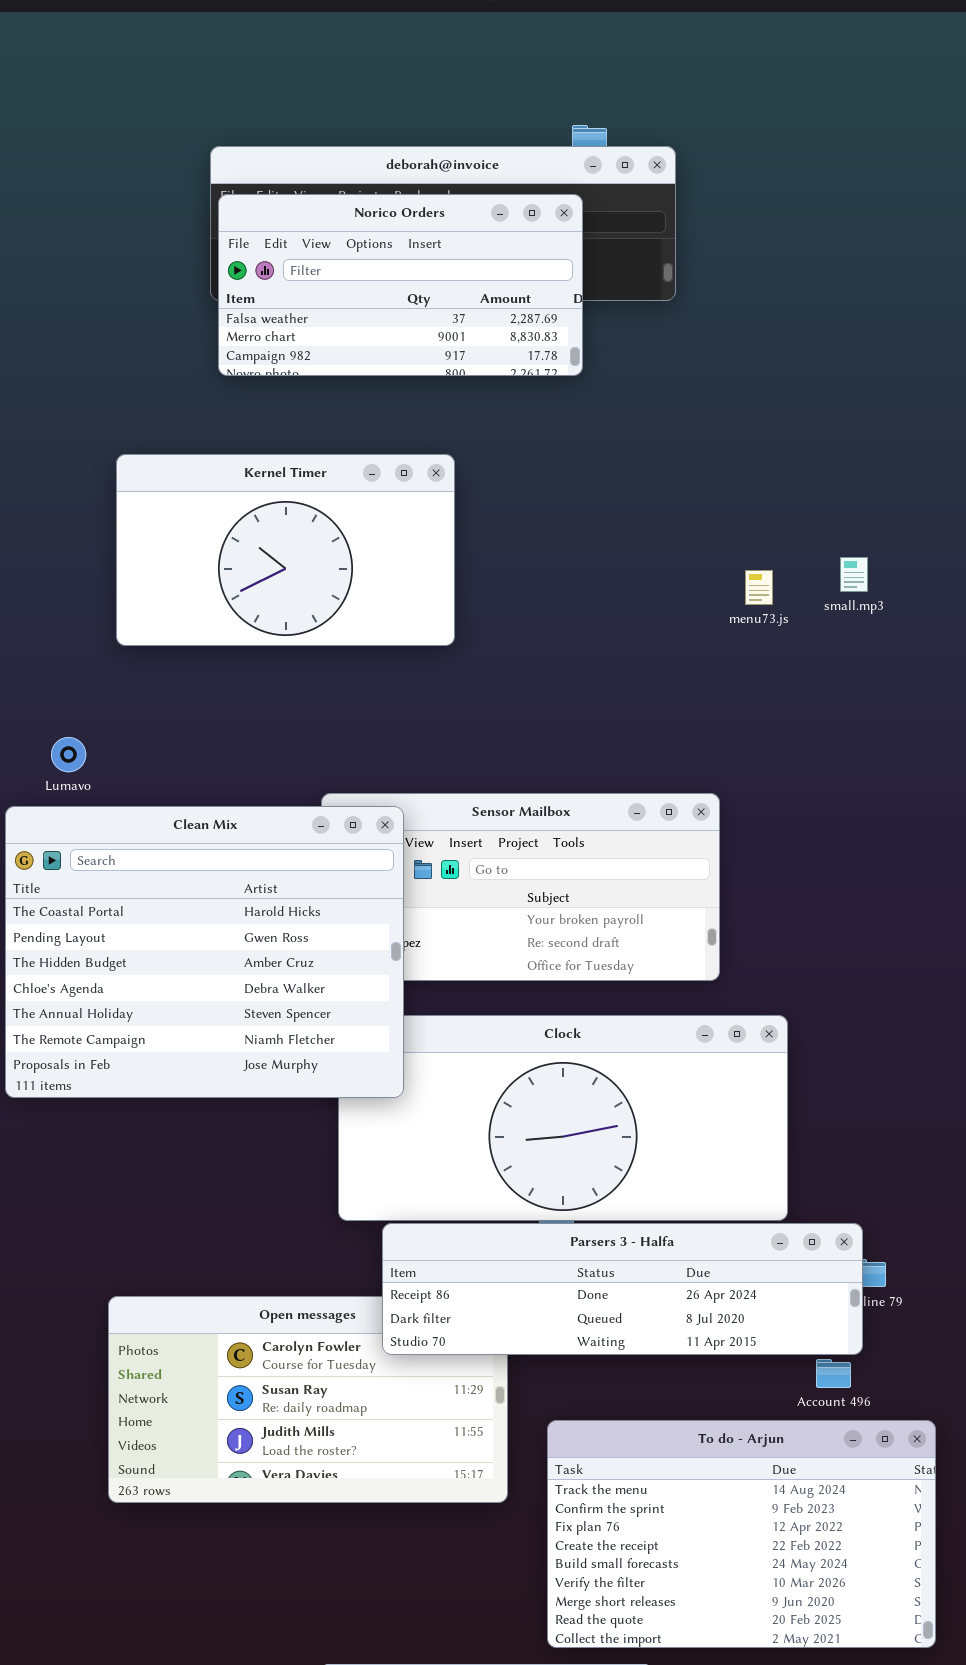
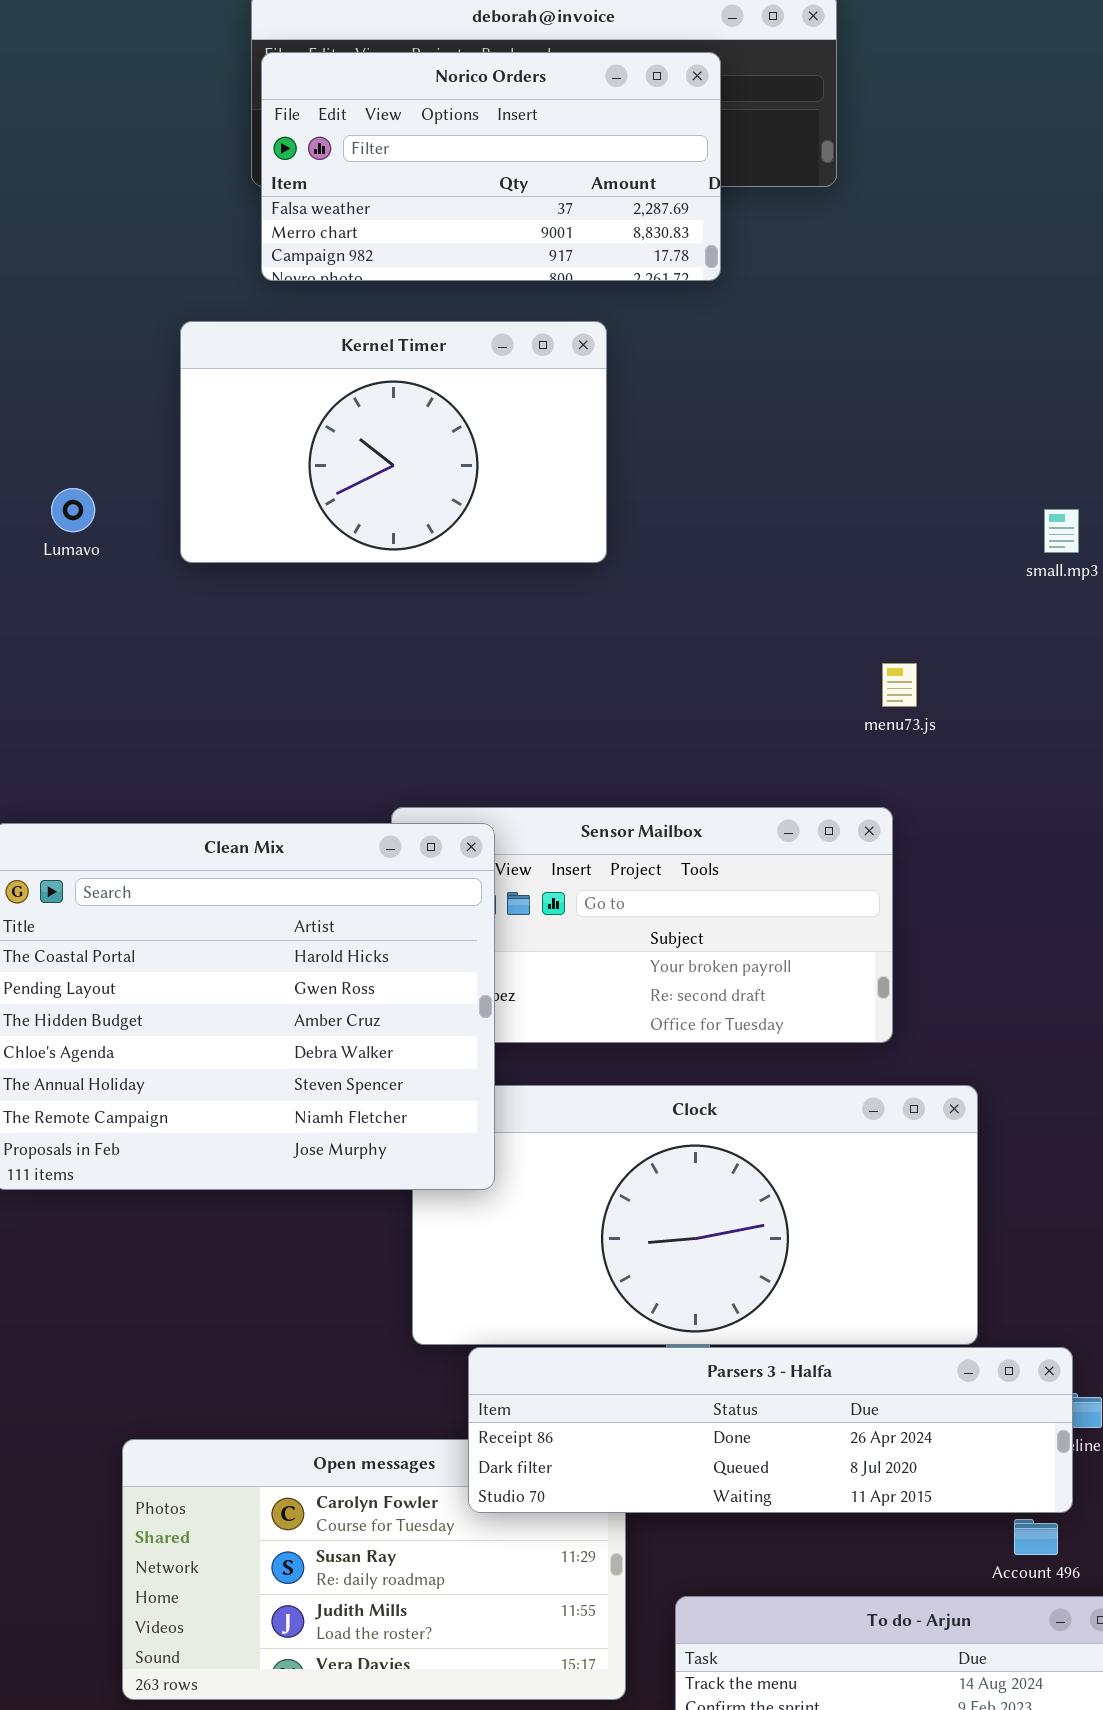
Kernel Timer: [116,454,455,646] -> [180,321,607,563], moved
menu73.js: [745,570,773,605] -> [882,663,917,707], moved
Lumavo: [51,737,86,772] -> [51,488,95,532], moved

